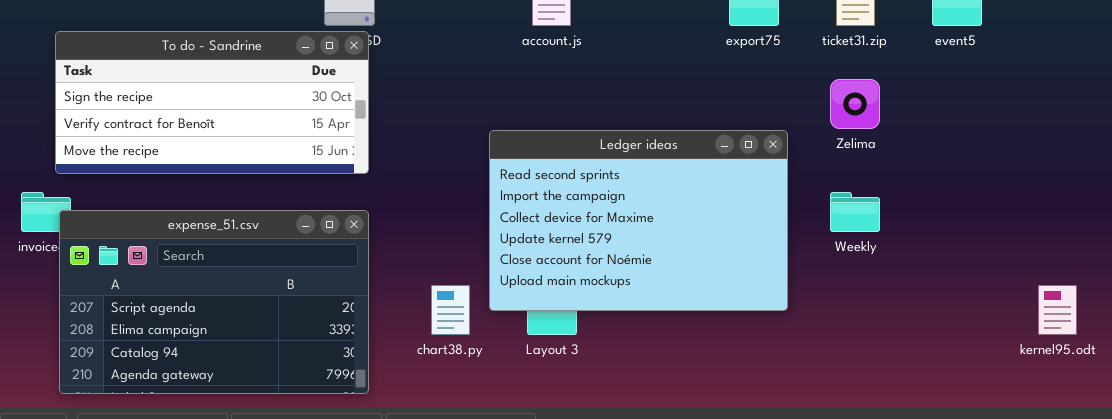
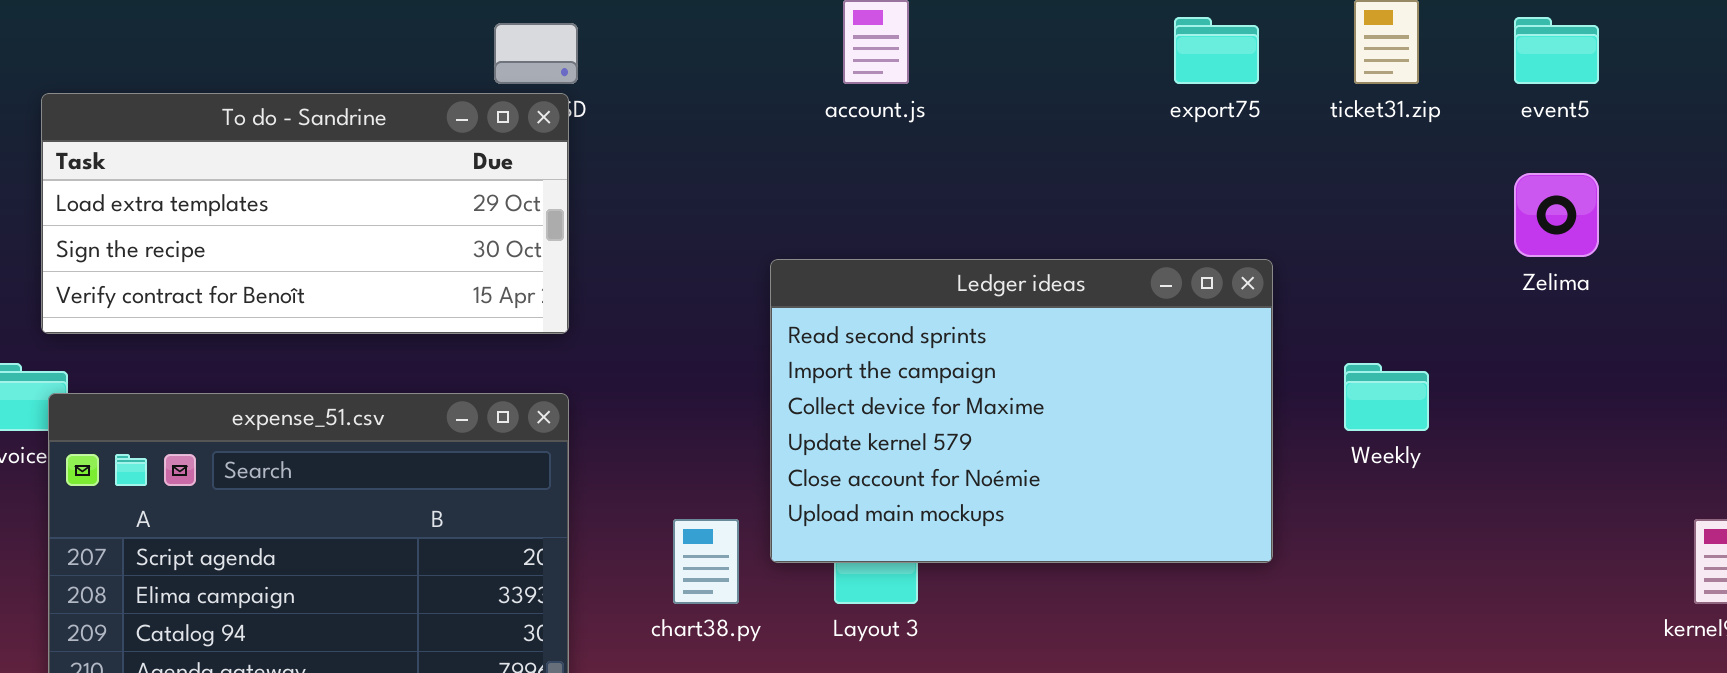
To do - Sandrine: [55,31,369,174] -> [41,93,569,334], scrolled up 1 row
Zelima: [830,79,880,129] -> [1514,173,1599,257], moved

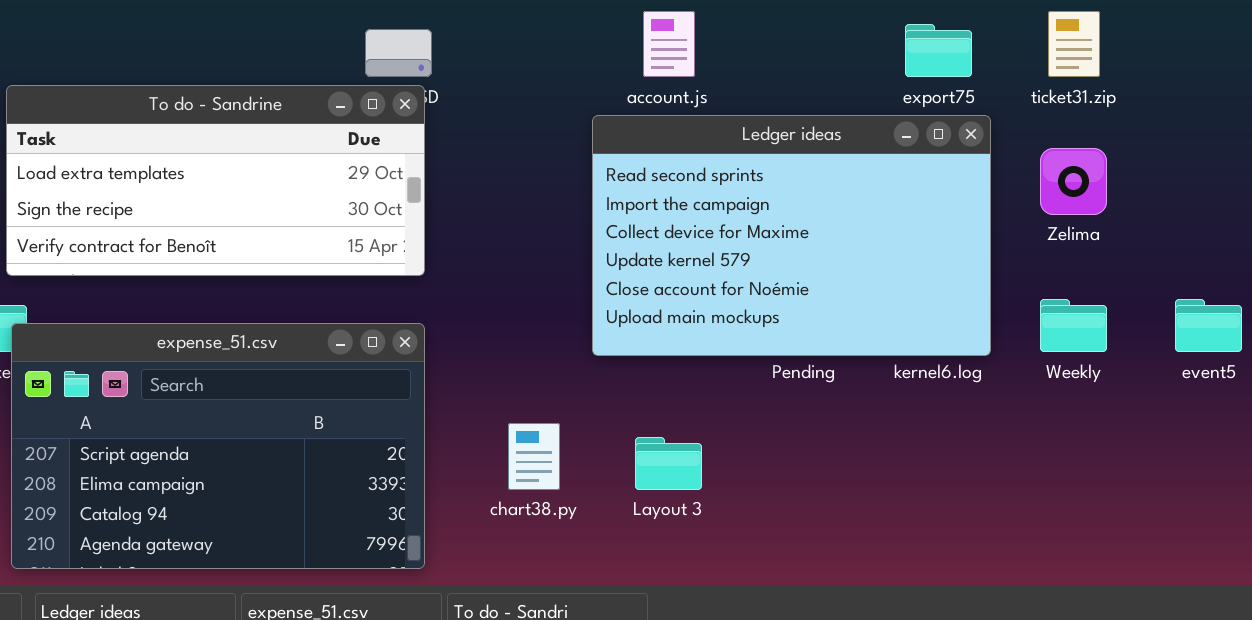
event5: [1514,17,1599,84] -> [1175,299,1242,352], moved
Zelima: [1514,173,1599,257] -> [1040,148,1107,215], moved
Ledger ideas: [770,259,1273,563] -> [592,115,991,356], moved

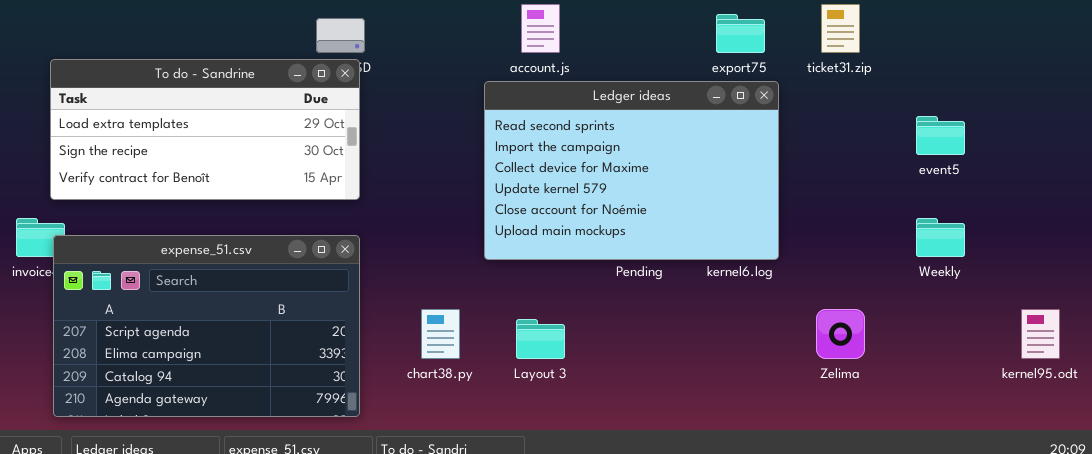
Zelima: [1040,148,1107,215] -> [816,309,865,359], moved
Weekly: [1040,299,1107,352] -> [916,218,965,257], moved
event5: [1175,299,1242,352] -> [916,116,965,155], moved

